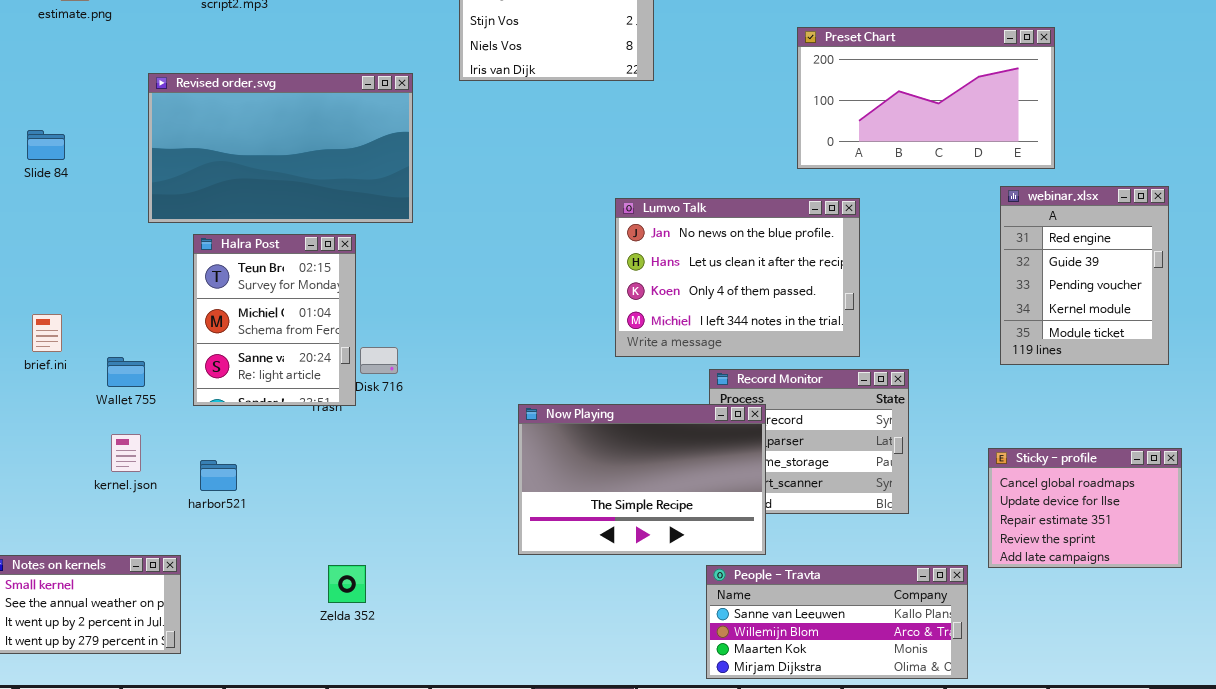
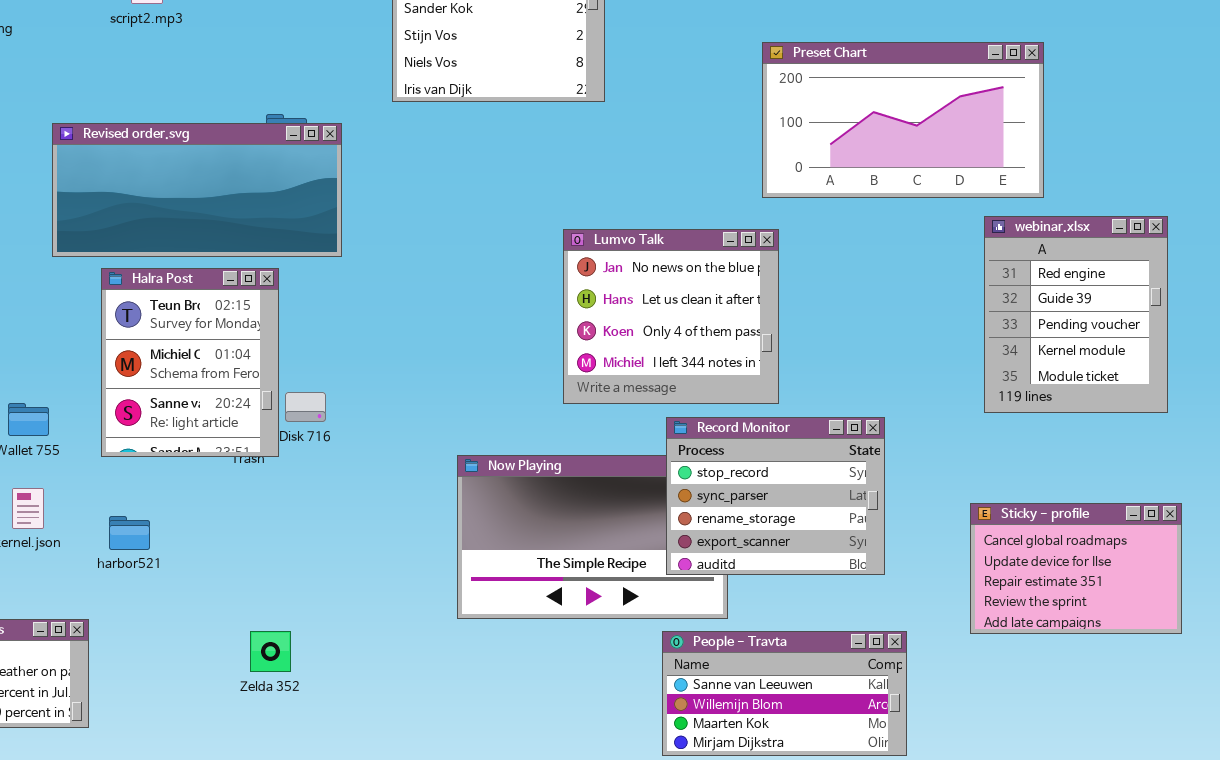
Revised order.svg: [148,73,413,223] -> [52,123,342,257], resized
Lumvo Talk: [615,198,860,357] -> [563,229,779,404], resized
Record Monitor: [709,369,909,514] -> [666,417,885,575], raised
People - Travta: [706,565,968,679] -> [662,631,907,756], resized

